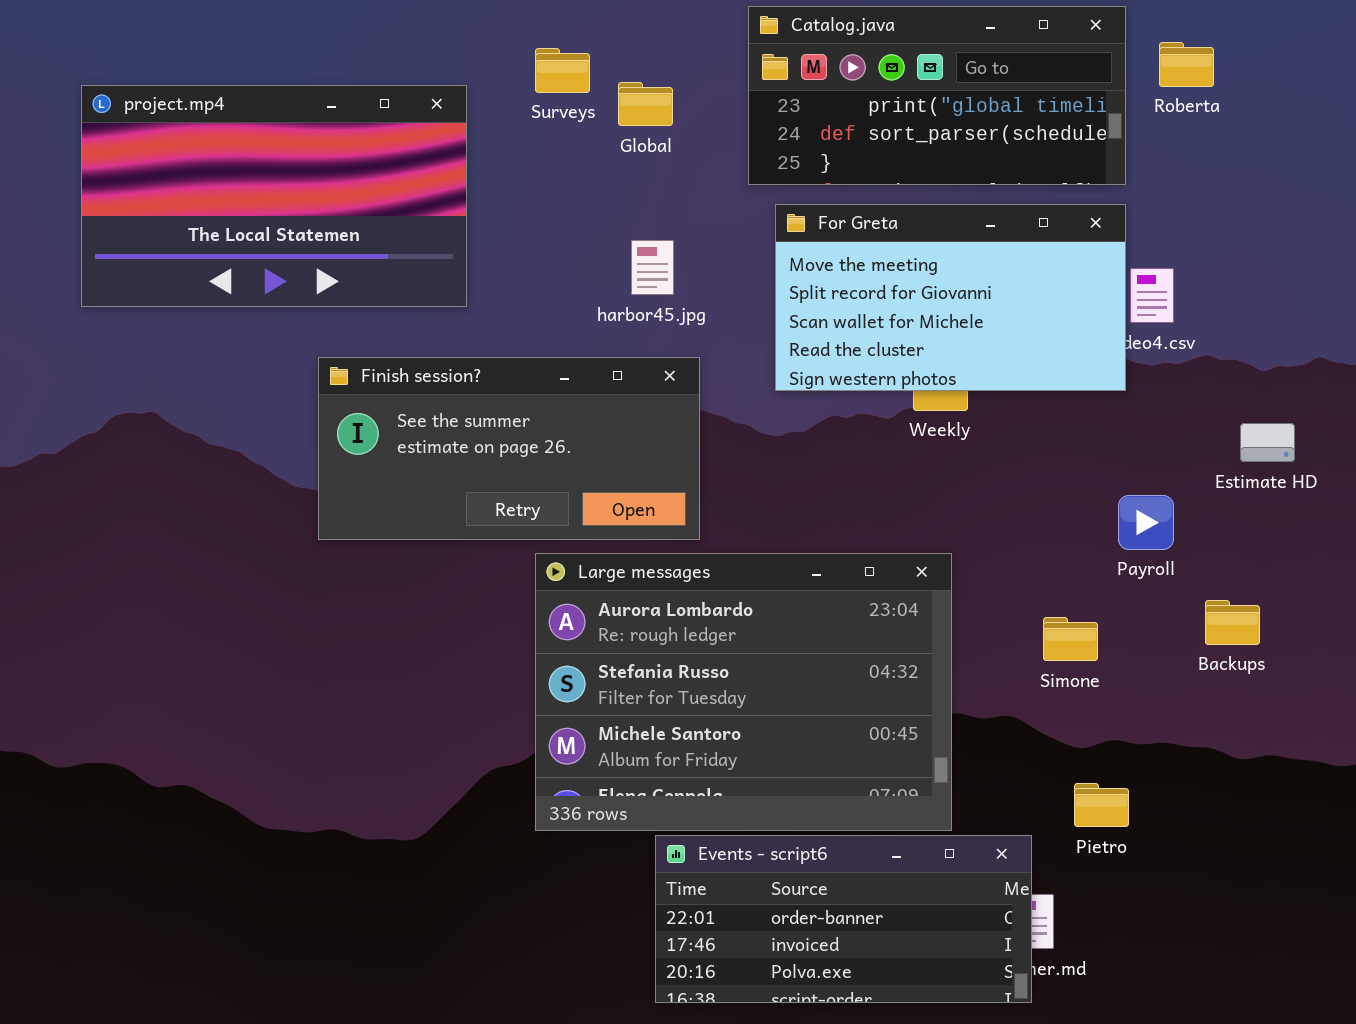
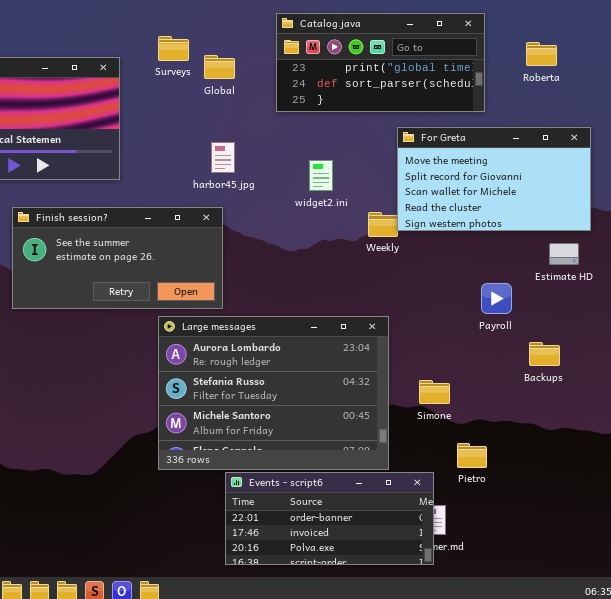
Roberta: [1159,42,1214,87] -> [526,42,557,66], moved
For Greta: [775,204,1126,391] -> [397,127,591,231], moved
Finish session?: [318,357,700,540] -> [12,207,223,309], moved
Simone: [1043,617,1098,661] -> [419,380,450,404], moved

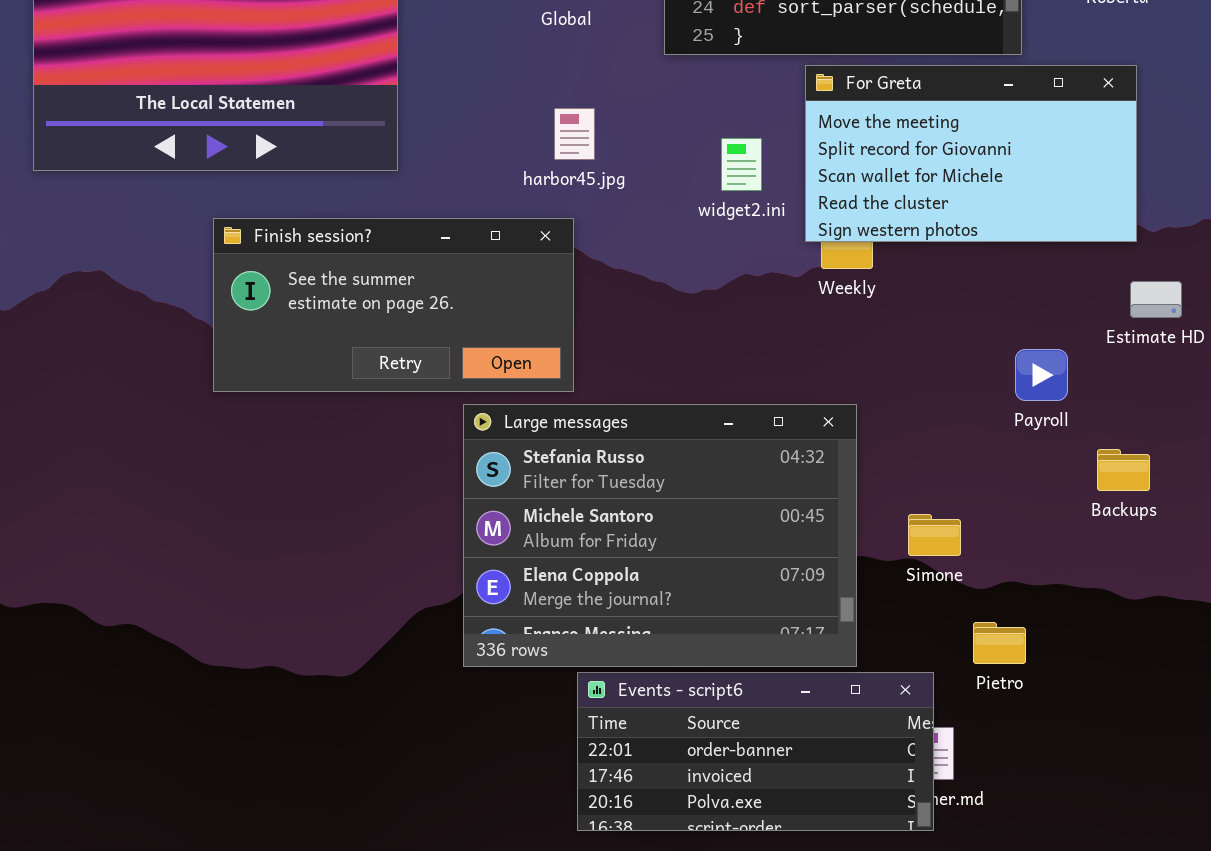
For Greta: [397,127,591,231] -> [805,65,1137,242], moved
Large messages: [158,316,389,470] -> [463,404,857,667], scrolled down 1 row

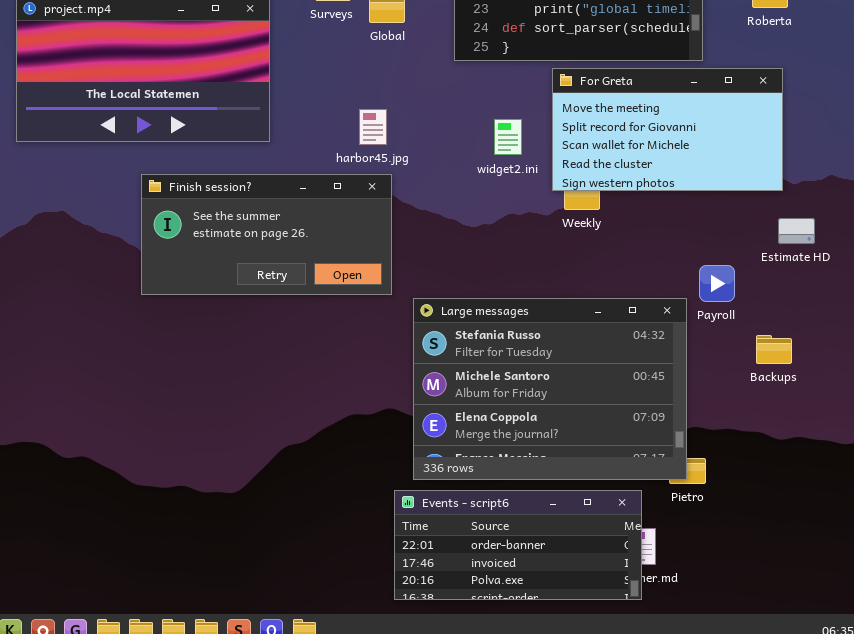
harbor45.jpg: [554,108,595,160] -> [359,109,387,145], moved
Large messages: [463,404,857,667] -> [413,298,687,480], moved

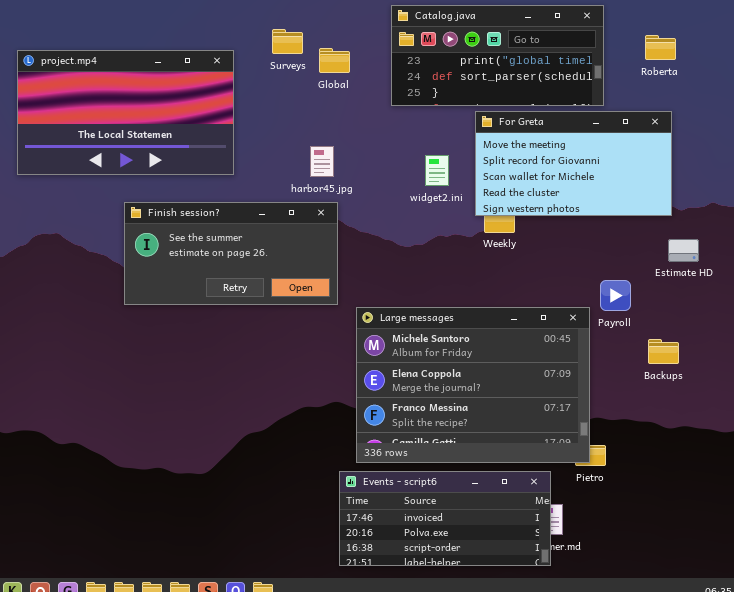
Large messages: [413,298,687,480] -> [356,307,590,463], scrolled down 1 row
Events - script6: [394,490,642,600] -> [339,471,551,566], scrolled down 1 row

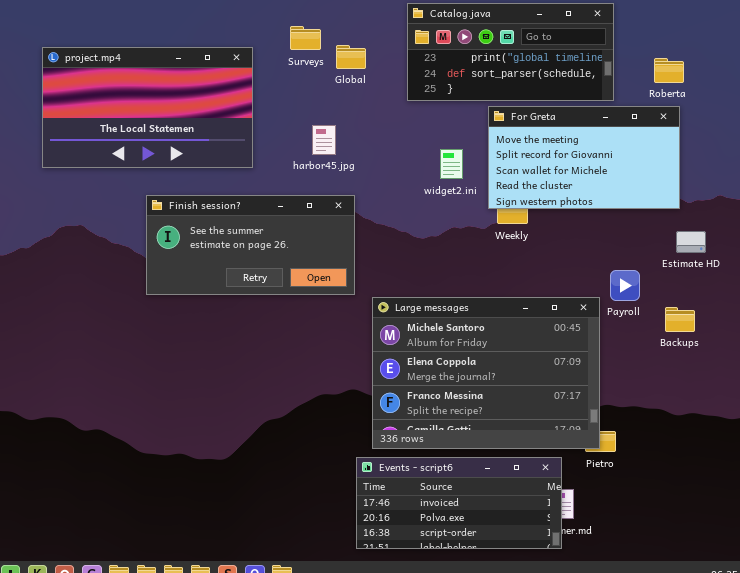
Roberta: [645,35,676,60] -> [654,58,684,83], moved
harbor45.jpg: [310,146,334,177] -> [312,125,336,155], moved
Backups: [648,339,679,364] -> [665,307,695,332], moved

